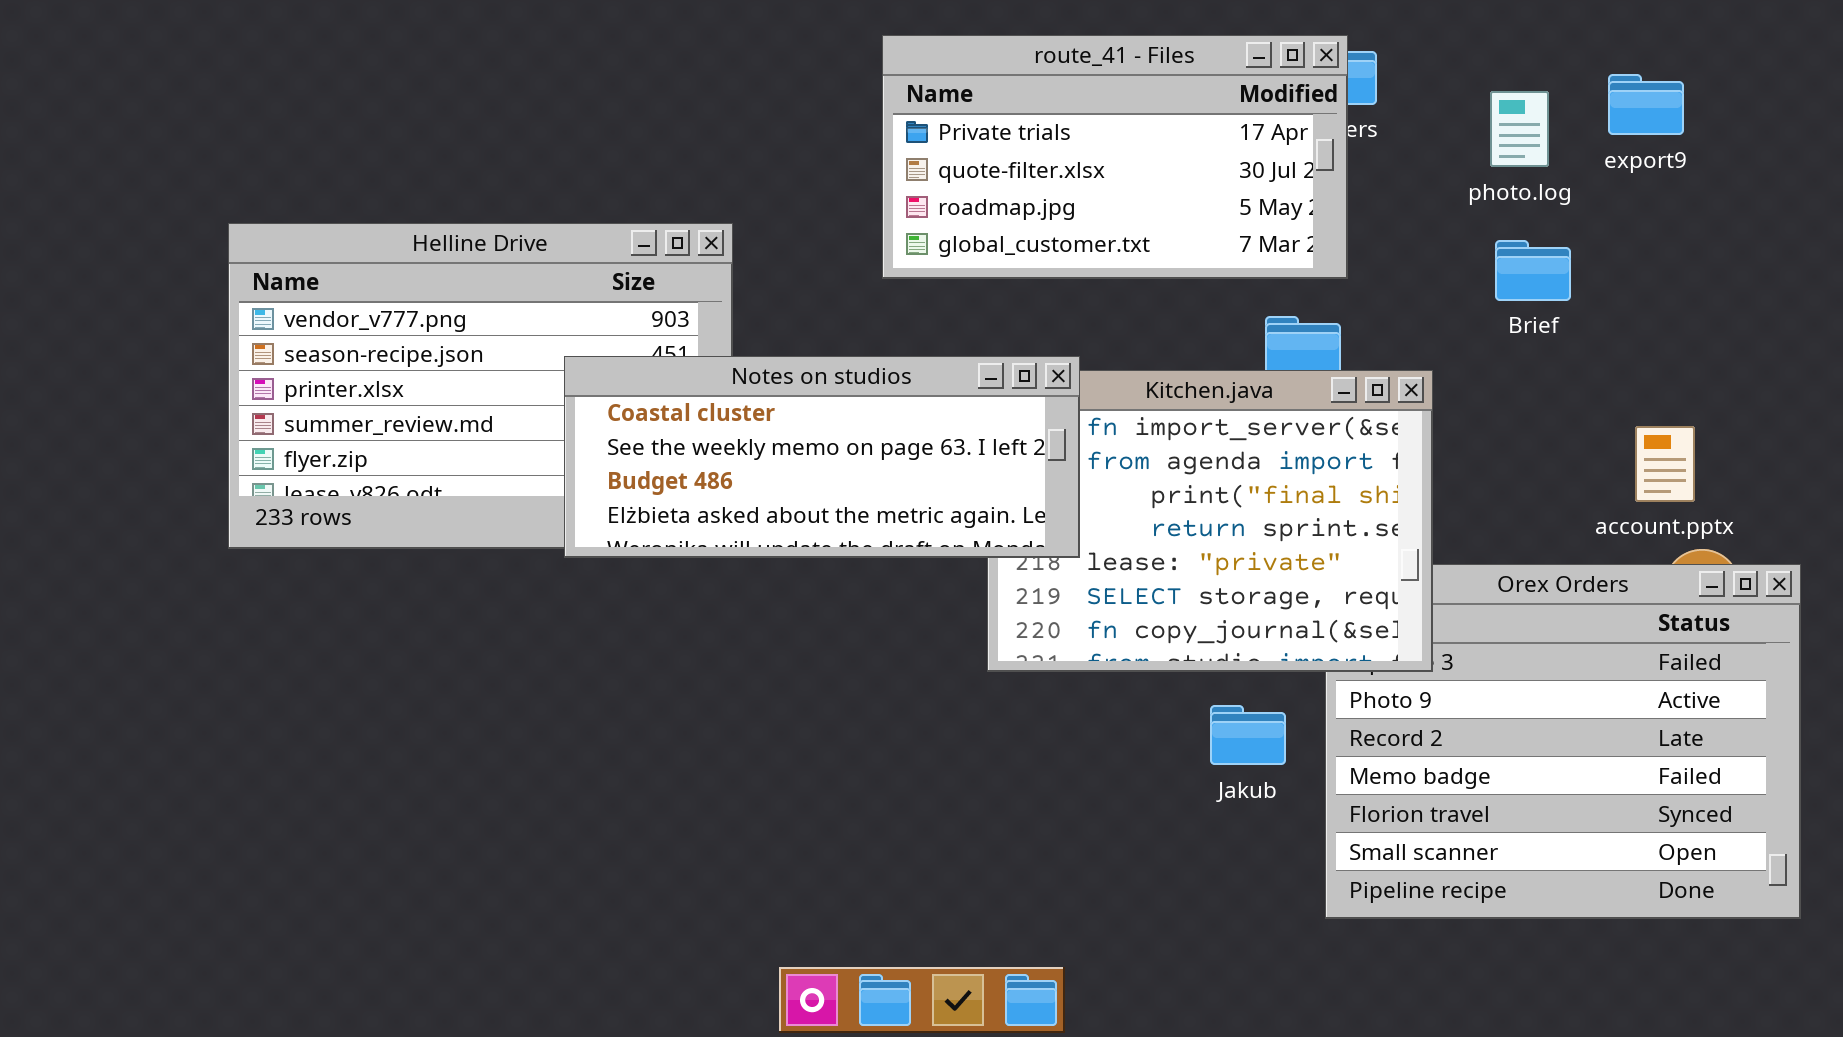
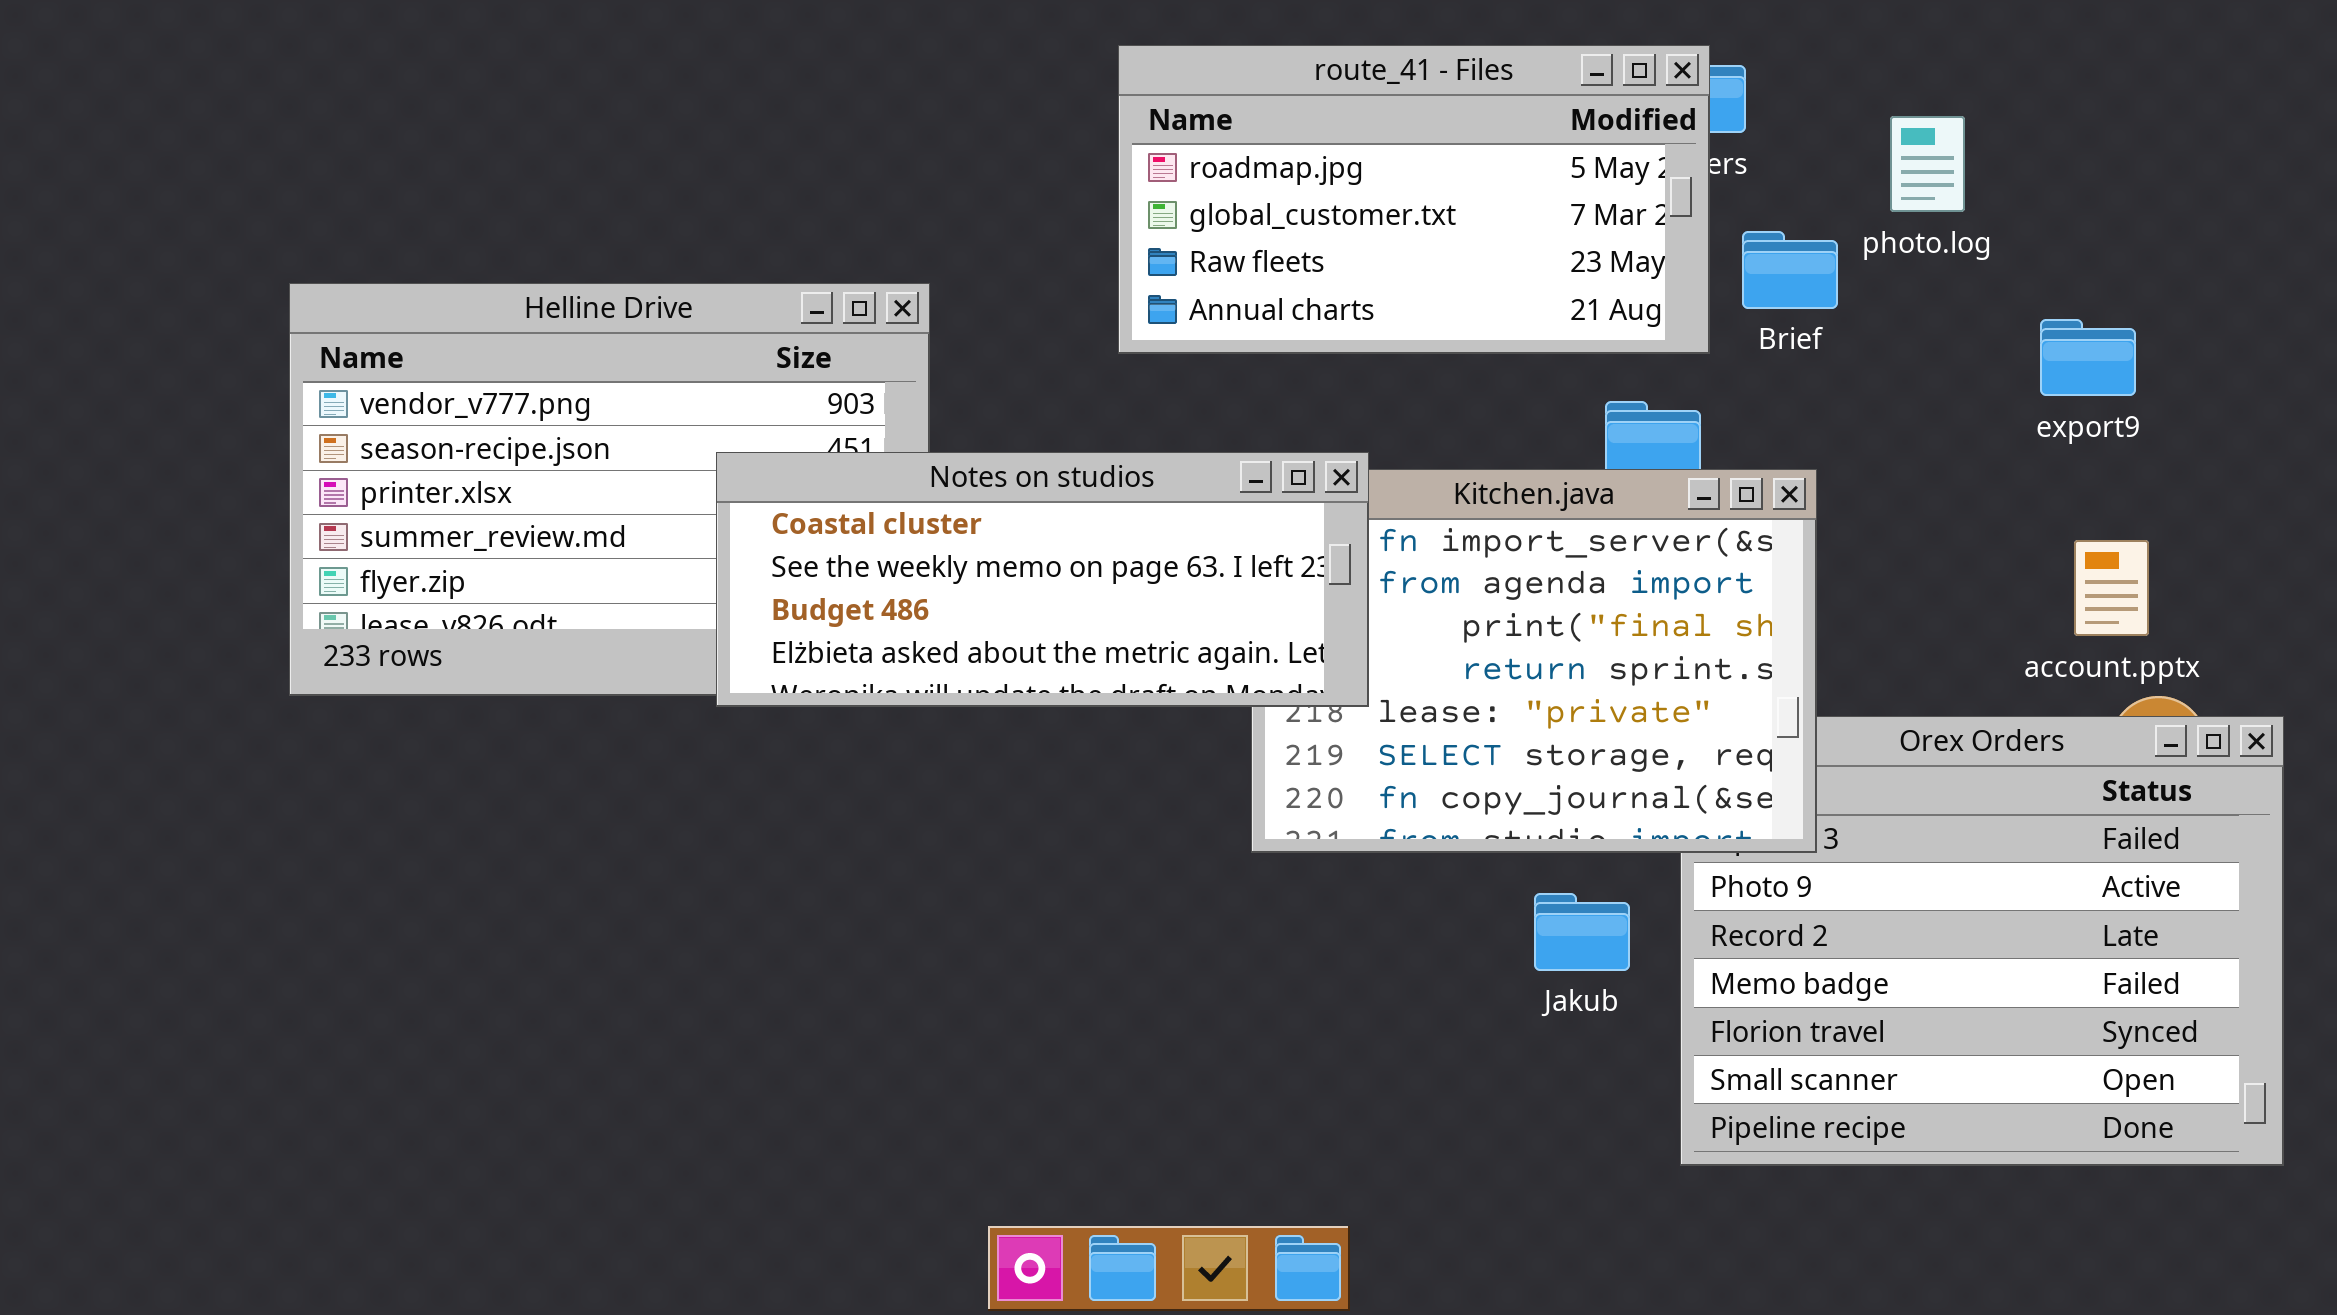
route_41 - Files: [882,35,1348,279] -> [1118,45,1710,354], scrolled down 2 rows
export9: [1608,74,1684,135] -> [2040,319,2136,396], moved
Brief: [1495,240,1571,301] -> [1742,231,1838,309], moved

